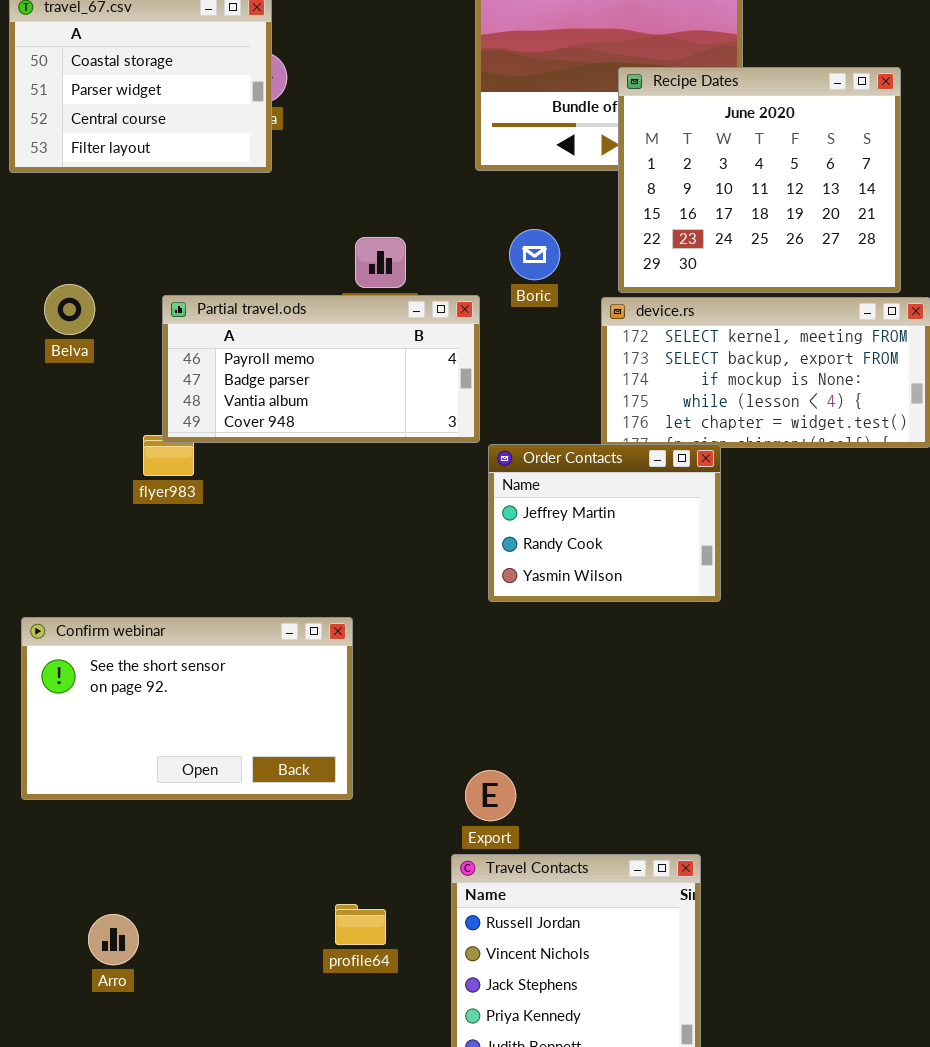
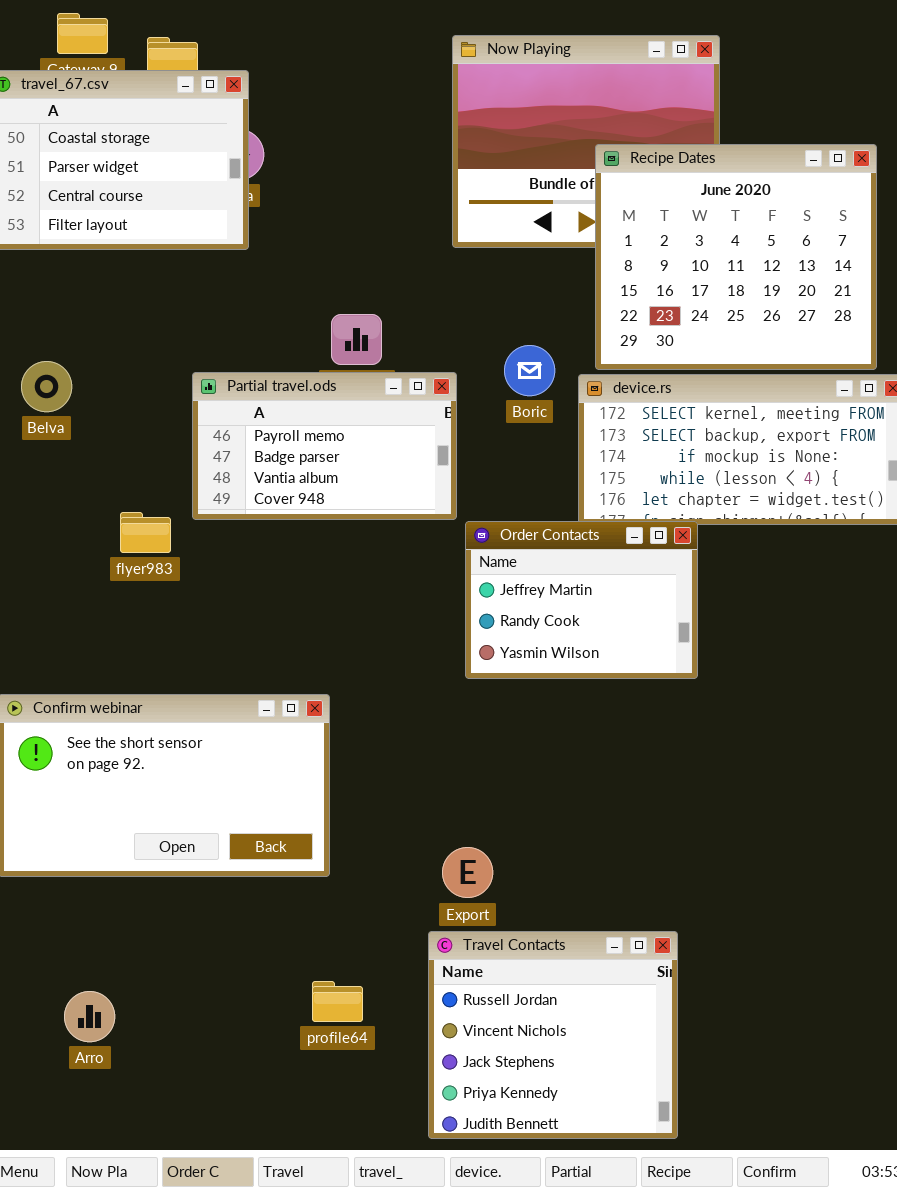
Boric: [509,229,560,280] -> [504,345,555,396], moved
Partial travel.ods: [162,295,480,443] -> [192,372,457,520], resized

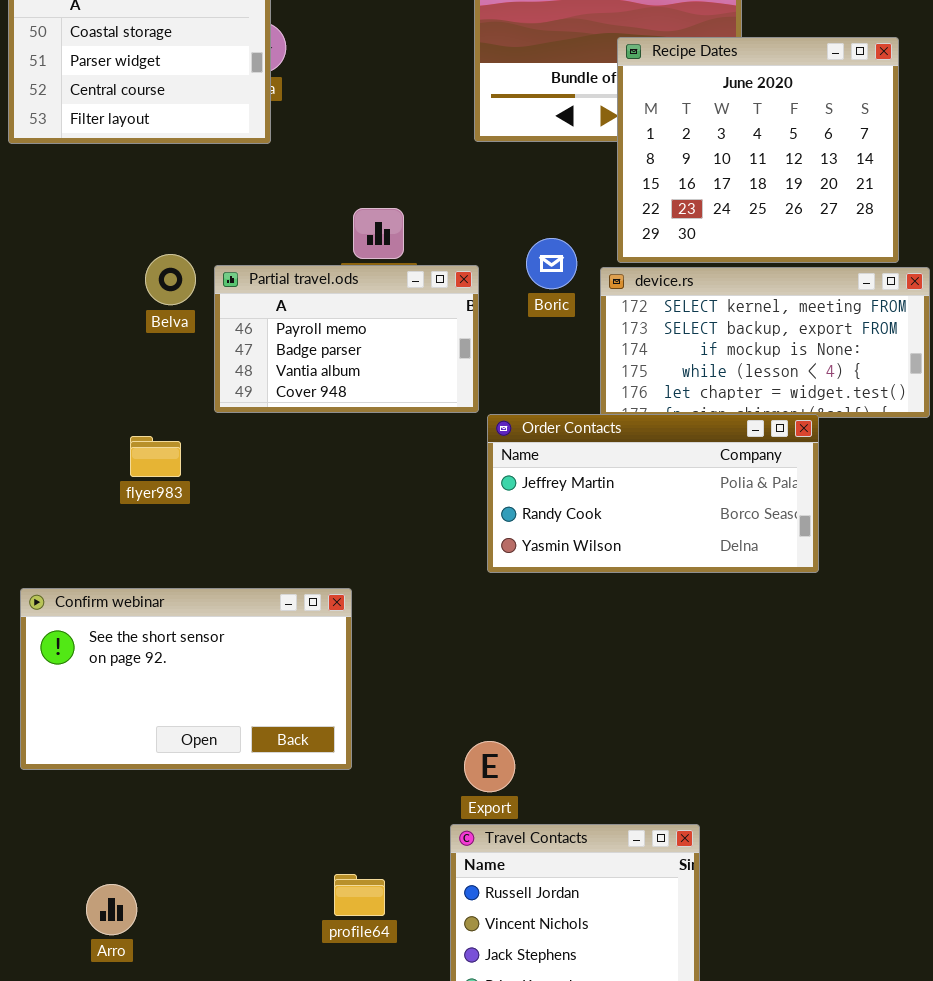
Belva: [21,361,72,412] -> [145,254,196,305], moved
flyer983: [120,512,171,553] -> [130,436,181,477], moved
Order Contacts: [465,521,698,679] -> [487,414,819,573], resized

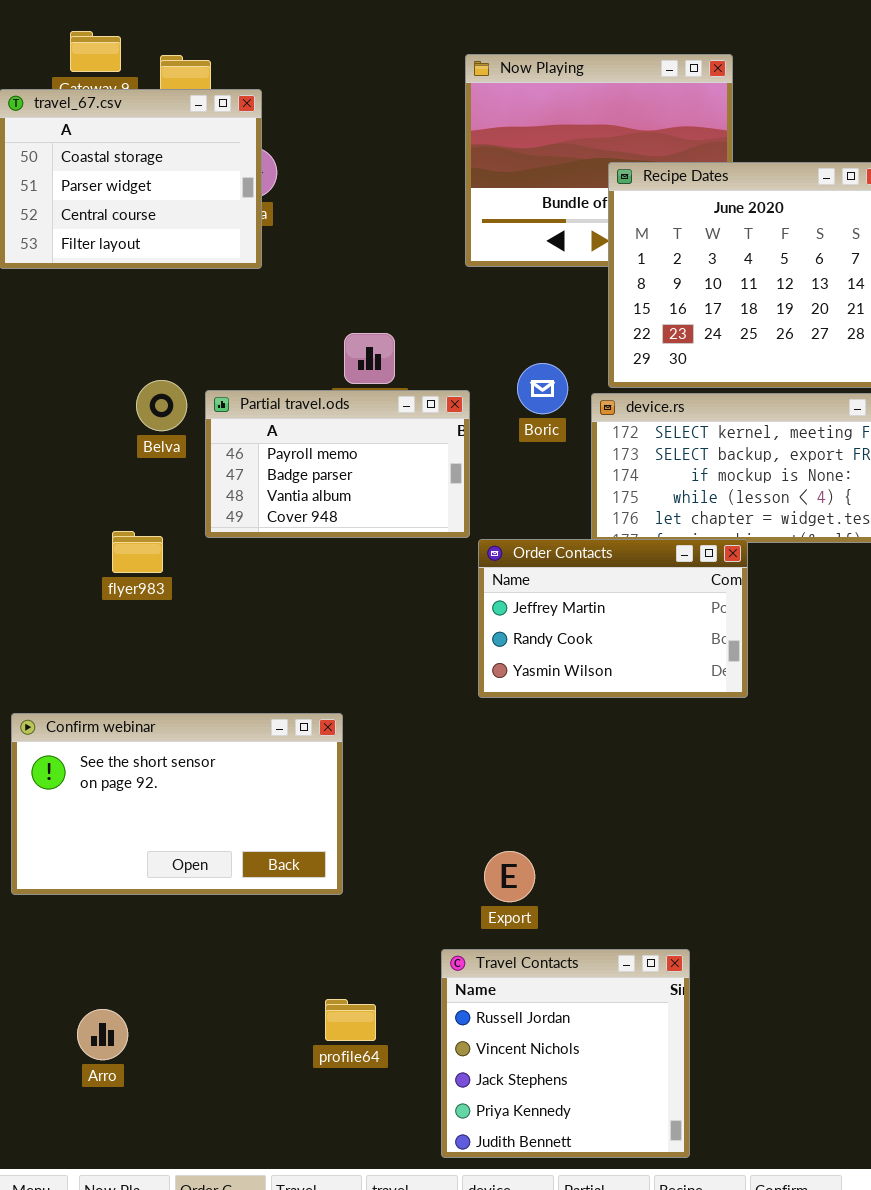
Order Contacts: [487,414,819,573] -> [478,539,748,698], resized
flyer983: [130,436,181,477] -> [112,531,163,573], moved
Export: [464,741,515,792] -> [484,851,535,902], moved

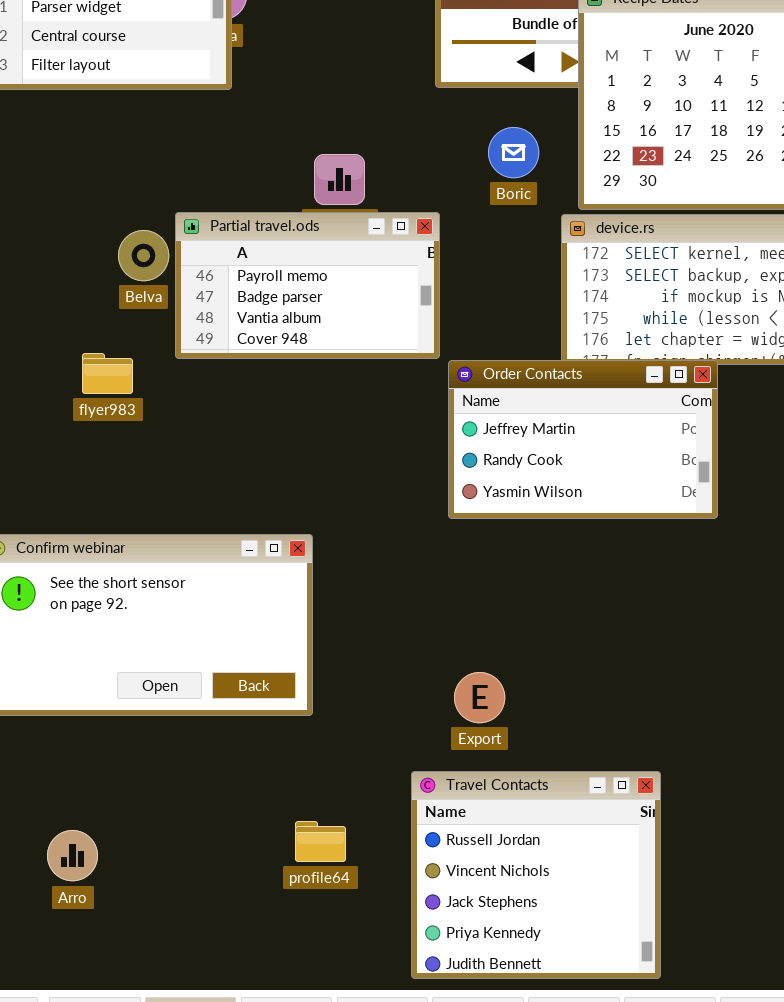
Boric: [517,363,568,414] -> [488,127,539,178], moved
Belva: [136,380,187,431] -> [118,230,169,281], moved

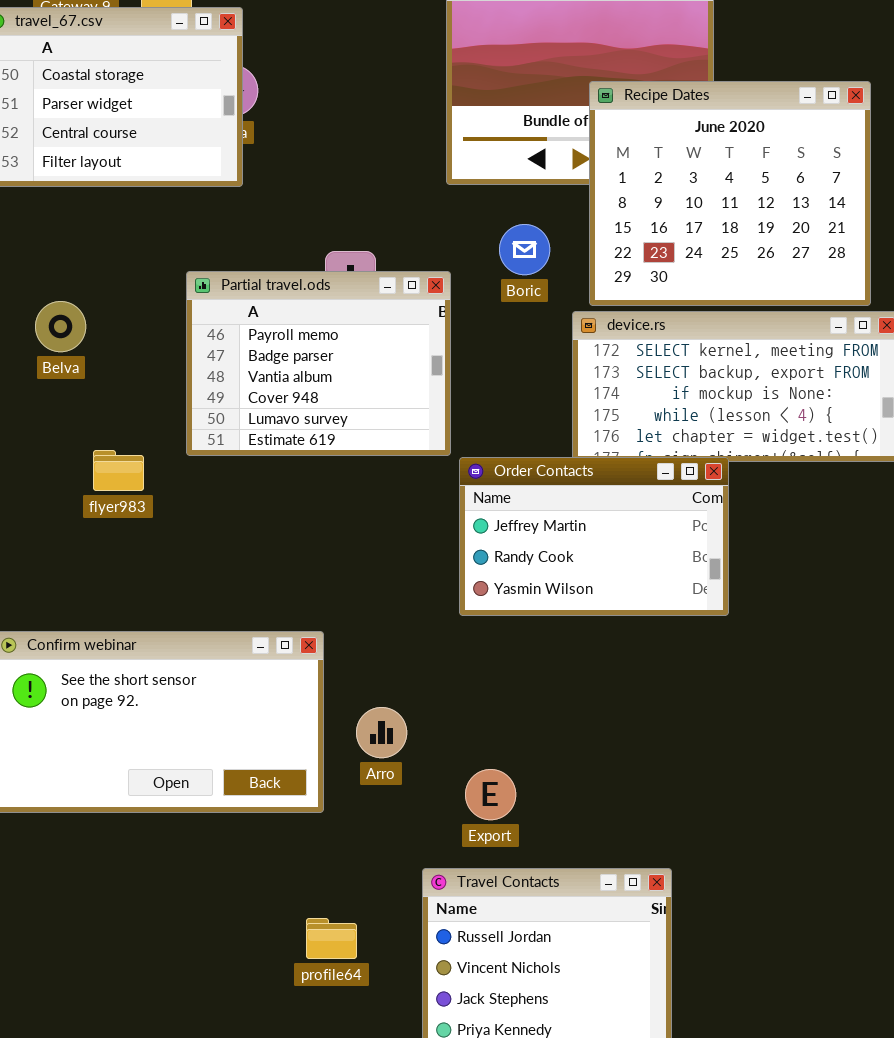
Partial travel.ods: [175,212,440,359] -> [186,271,451,456], resized
Belva: [118,230,169,281] -> [35,301,86,352], moved
Arro: [47,830,98,881] -> [356,707,407,758], moved

